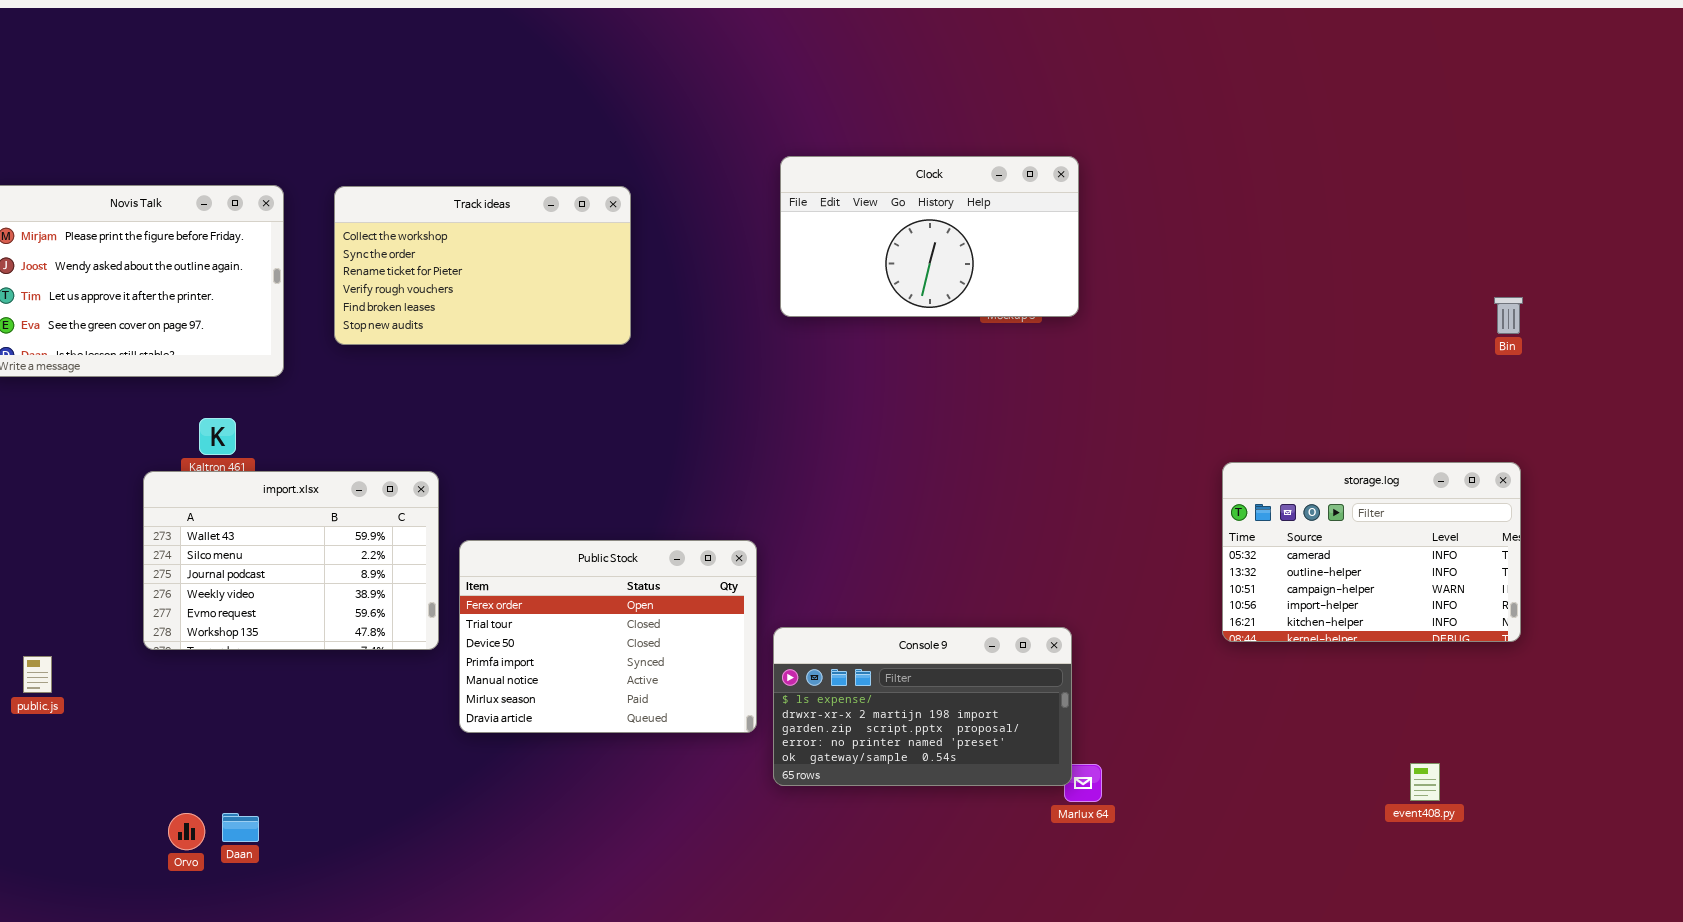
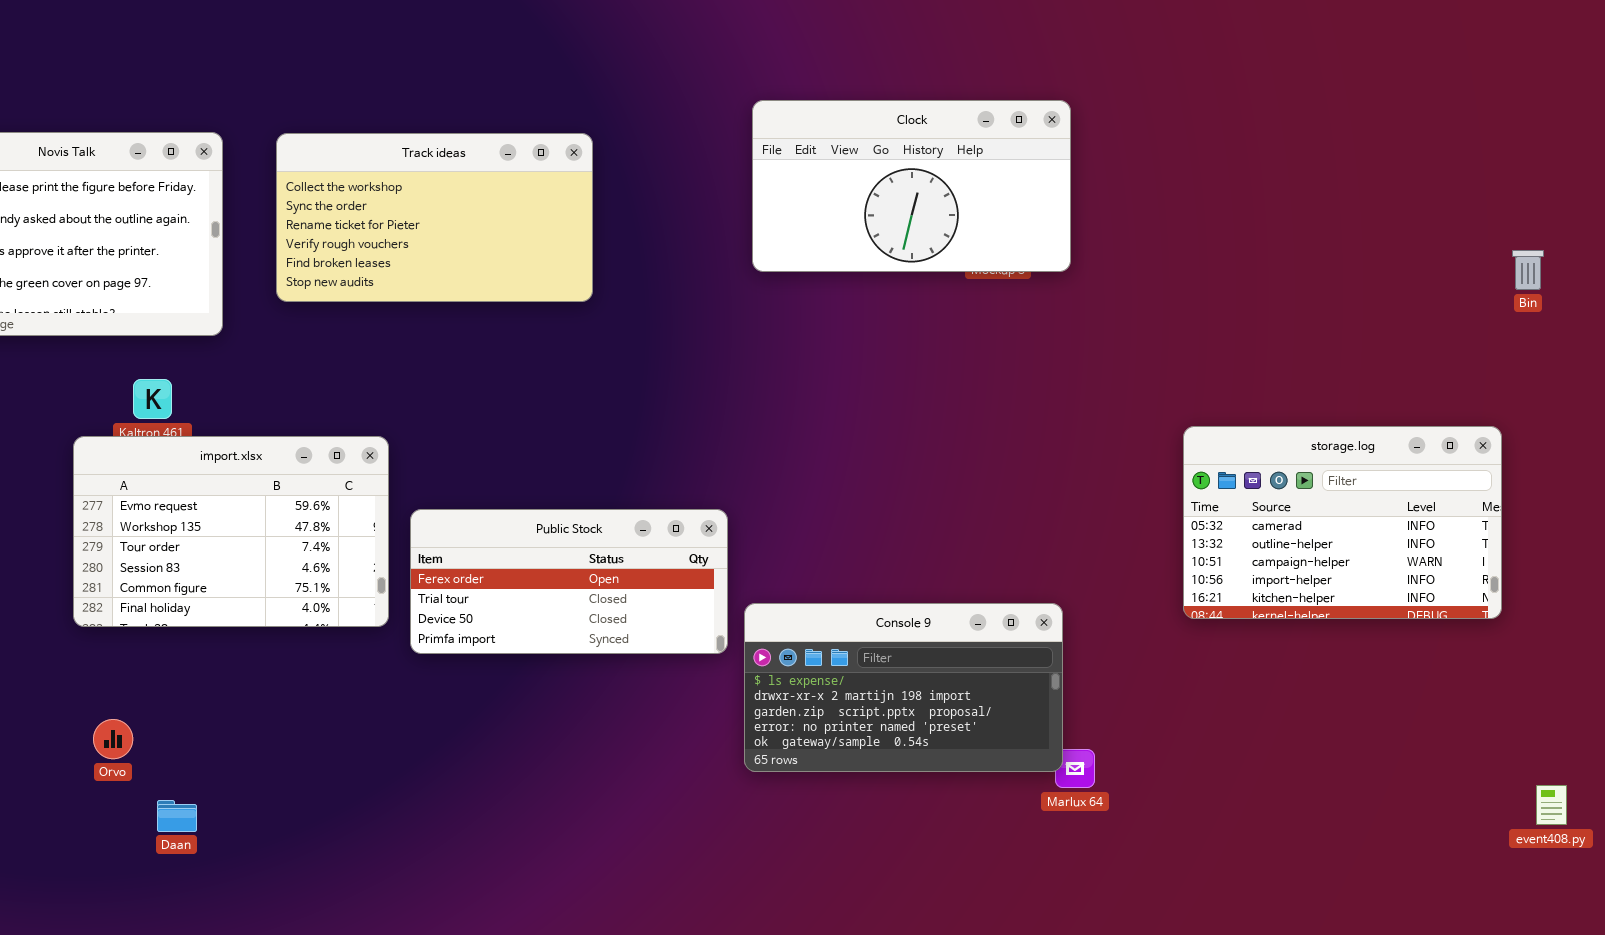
storage.log: [1222,462,1521,642] -> [1183,426,1502,619], moved
import.xlsx: [143,471,439,650] -> [73,436,389,627], scrolled down 4 rows
Public Stock: [459,540,757,733] -> [410,509,728,654], resized
event408.py: [1410,763,1440,801] -> [1536,785,1567,825], moved
Orvo: [168,813,205,850] -> [93,719,133,759], moved

